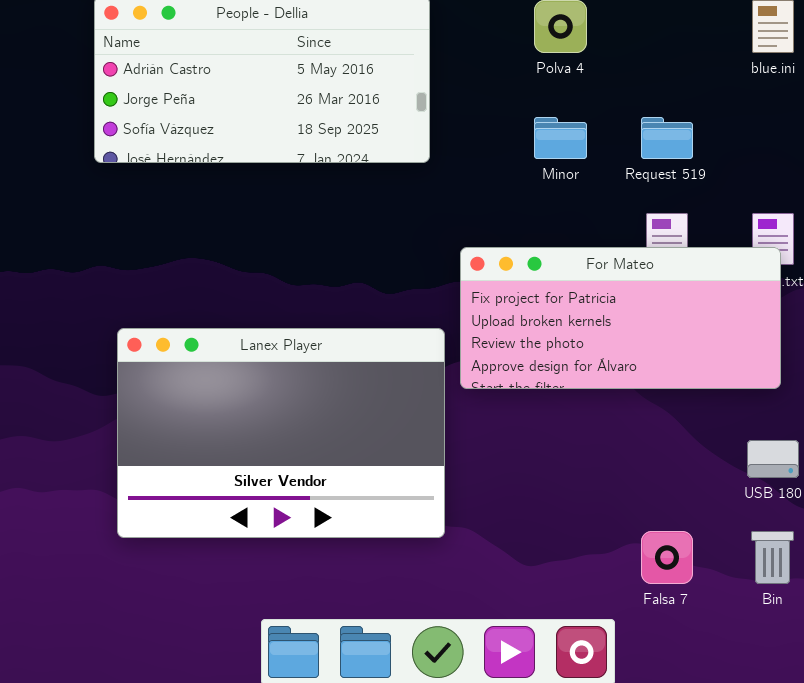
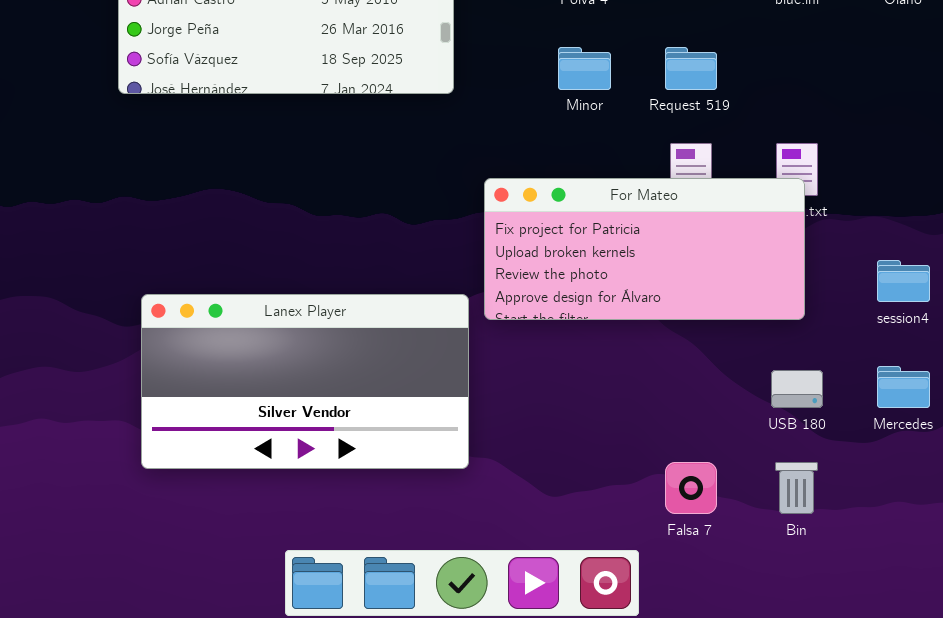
Lanex Player: [117,328,445,538] -> [141,294,469,469], resized

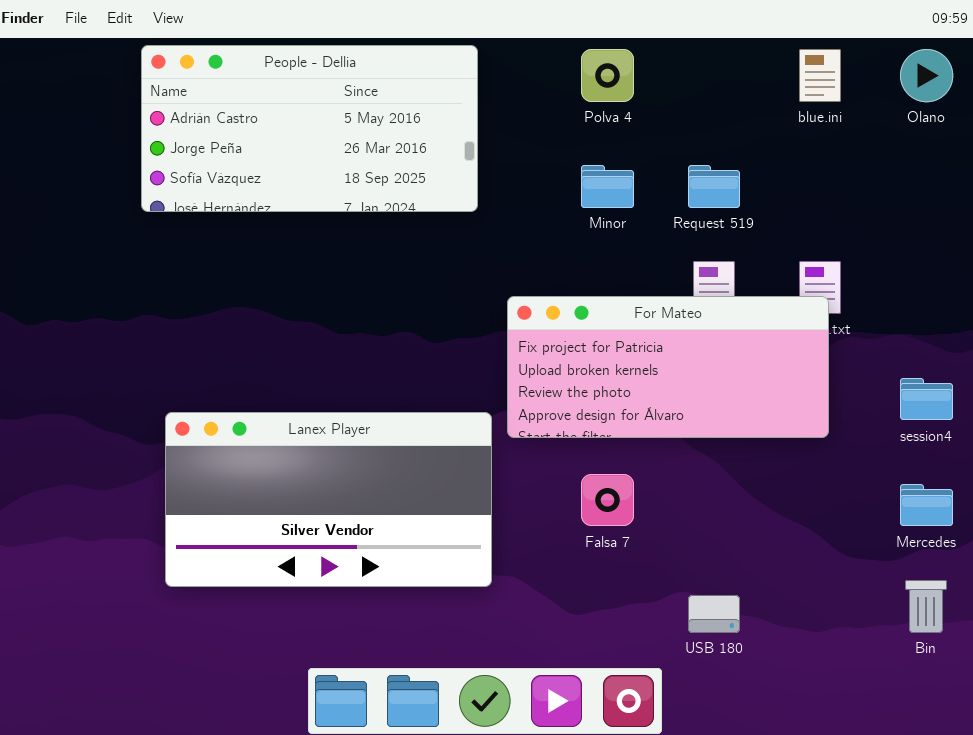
USB 180: [771,370,823,408] -> [688,595,740,633], moved
Falsa 7: [665,462,717,514] -> [581,474,634,526], moved
Bin: [775,462,818,514] -> [905,580,947,633], moved

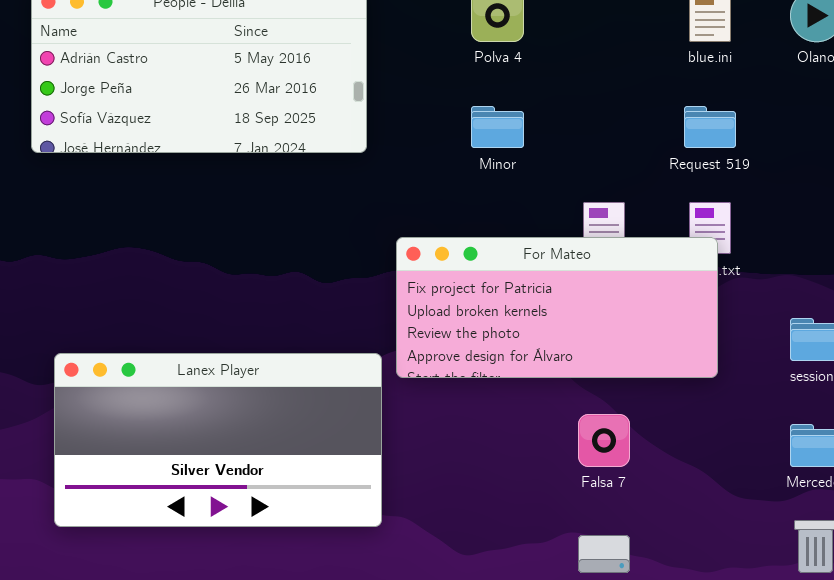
Request 519: [688,165,740,208] -> [684,106,736,148], moved
Falsa 7: [581,474,634,526] -> [578,414,630,467], moved

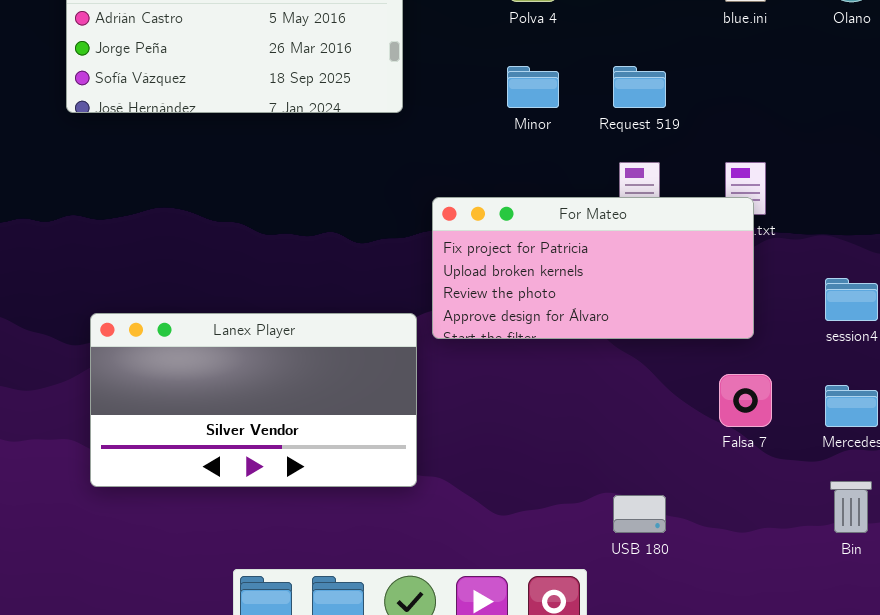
Request 519: [684,106,736,148] -> [613,66,666,108], moved
Falsa 7: [578,414,630,467] -> [719,374,772,427], moved

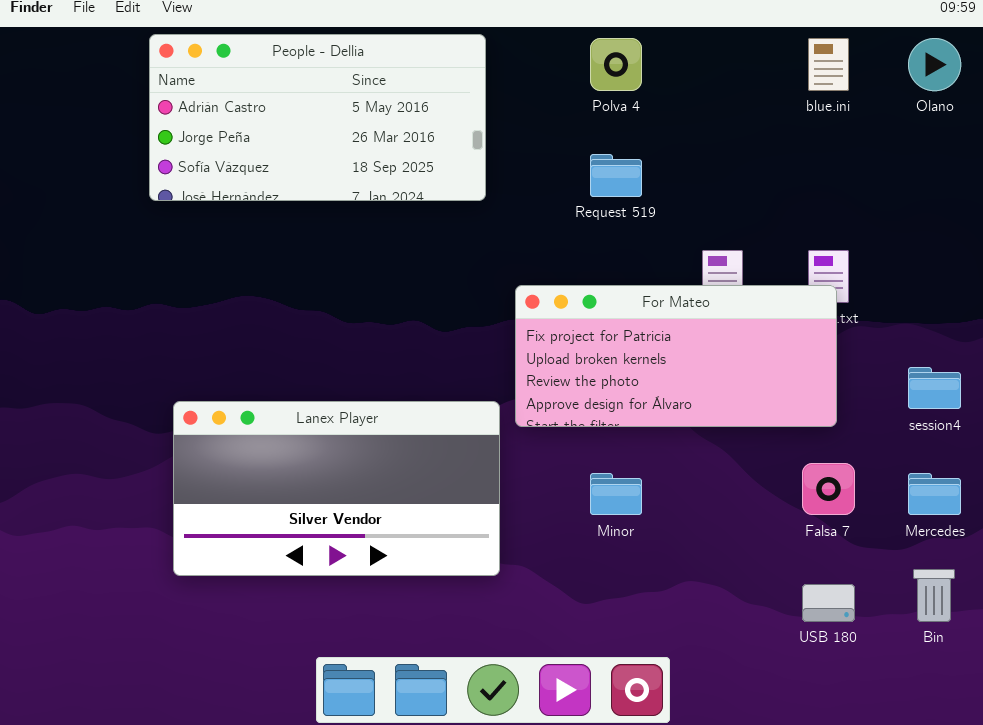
Minor: [507,66,559,108] -> [590,473,642,515], moved
Request 519: [613,66,666,108] -> [590,154,642,197], moved
USB 180: [613,495,666,533] -> [802,584,855,622], moved

